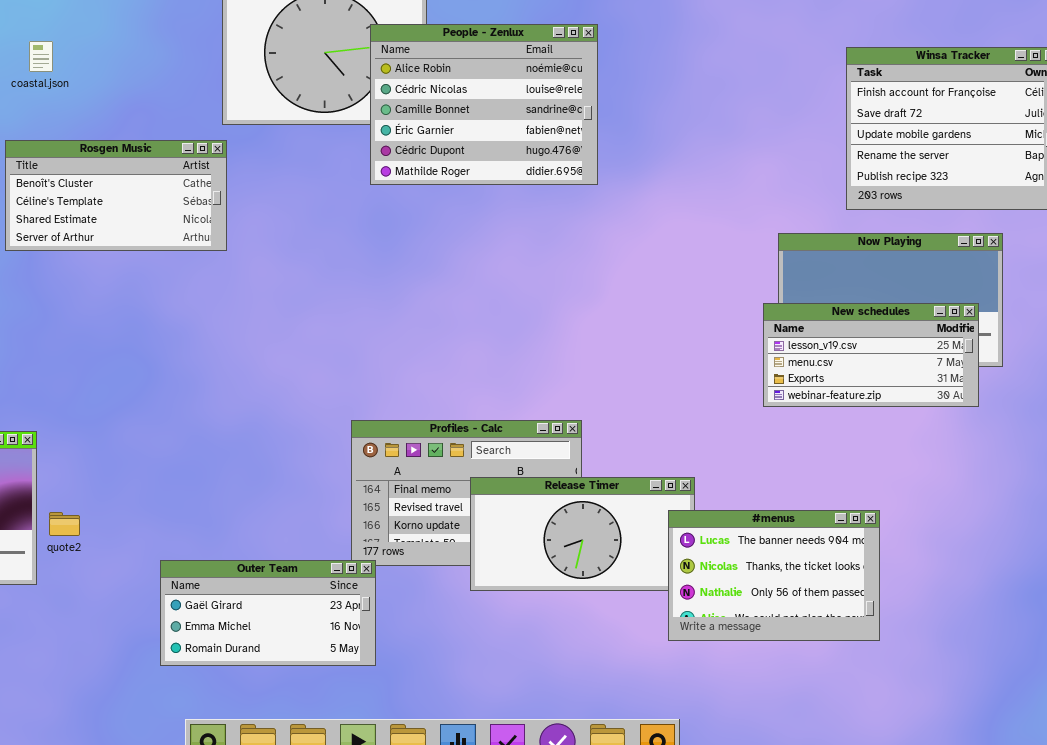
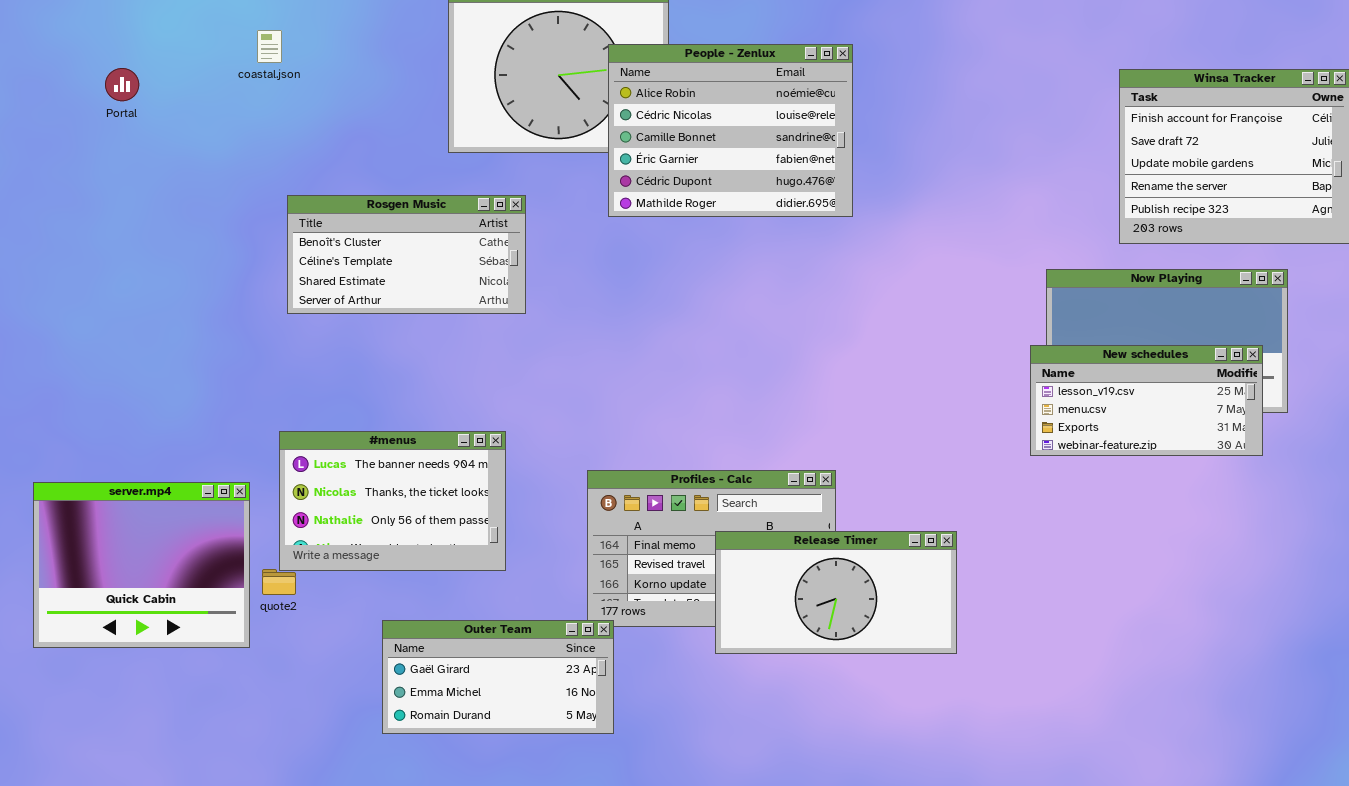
coastal.json: [29,41,53,72] -> [257,30,282,63], moved
Rosgen Music: [5,140,227,251] -> [287,195,526,314], moved
#menus: [668,510,880,641] -> [279,431,506,571], moved

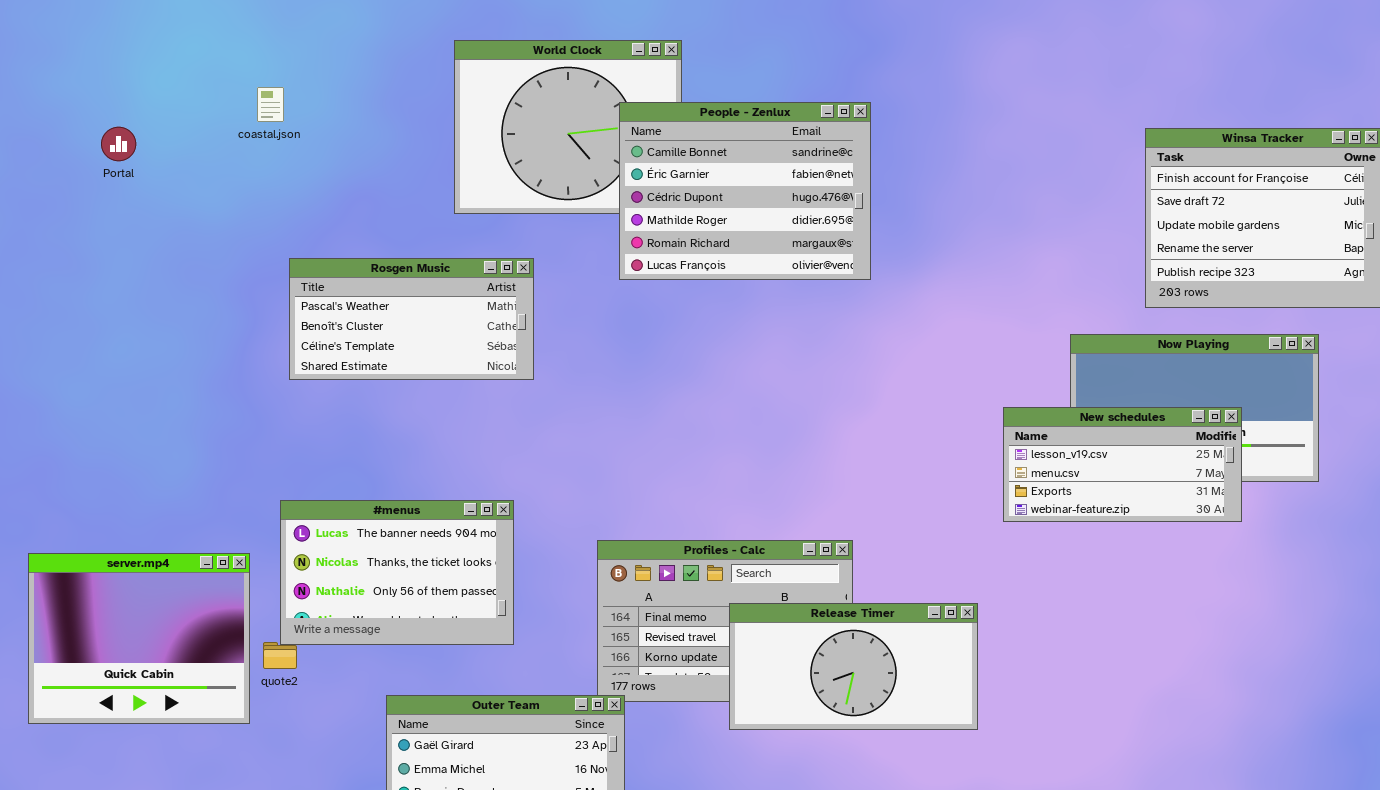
People - Zenlux: [608,44,853,217] -> [619,102,871,280], scrolled down 2 rows
Rosgen Music: [287,195,526,314] -> [289,258,534,380], scrolled up 1 row
New schedules: [1030,345,1263,456] -> [1003,407,1242,522], moved

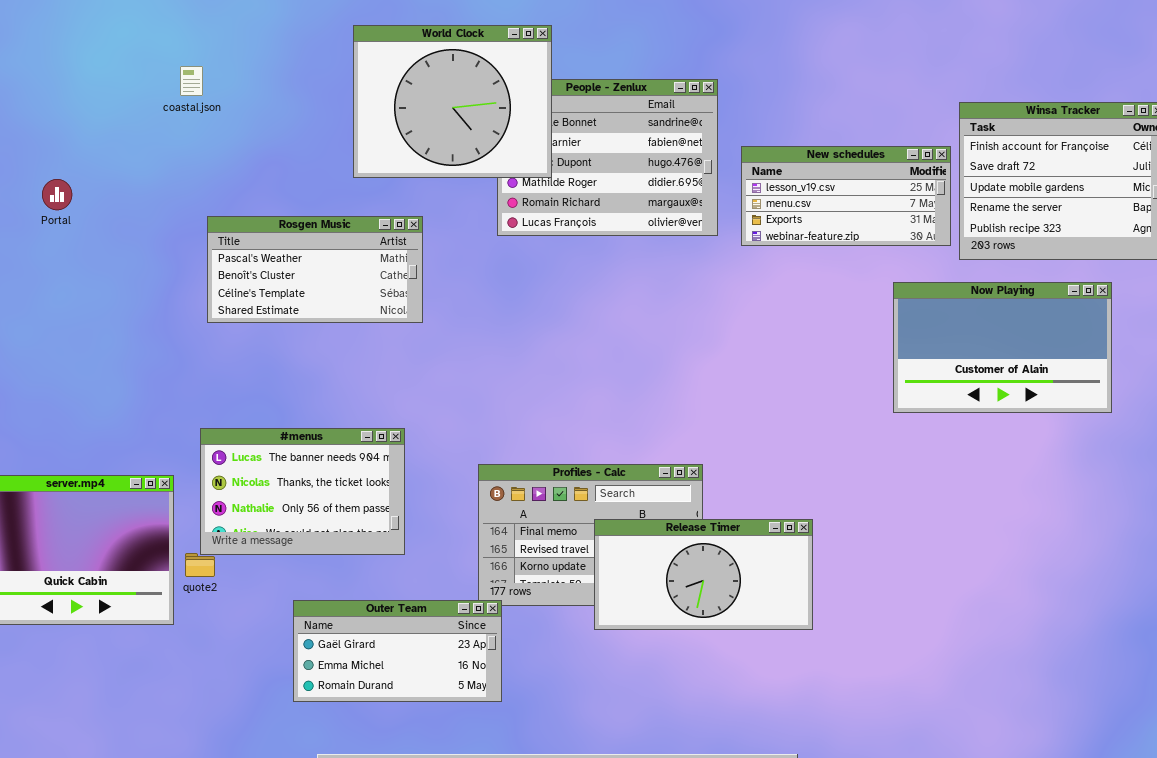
World Clock: [454,40,682,214] -> [353,25,552,178], raised
Portal: [101,127,136,161] -> [42,179,72,210], moved
New schedules: [1003,407,1242,522] -> [741,146,951,246], moved

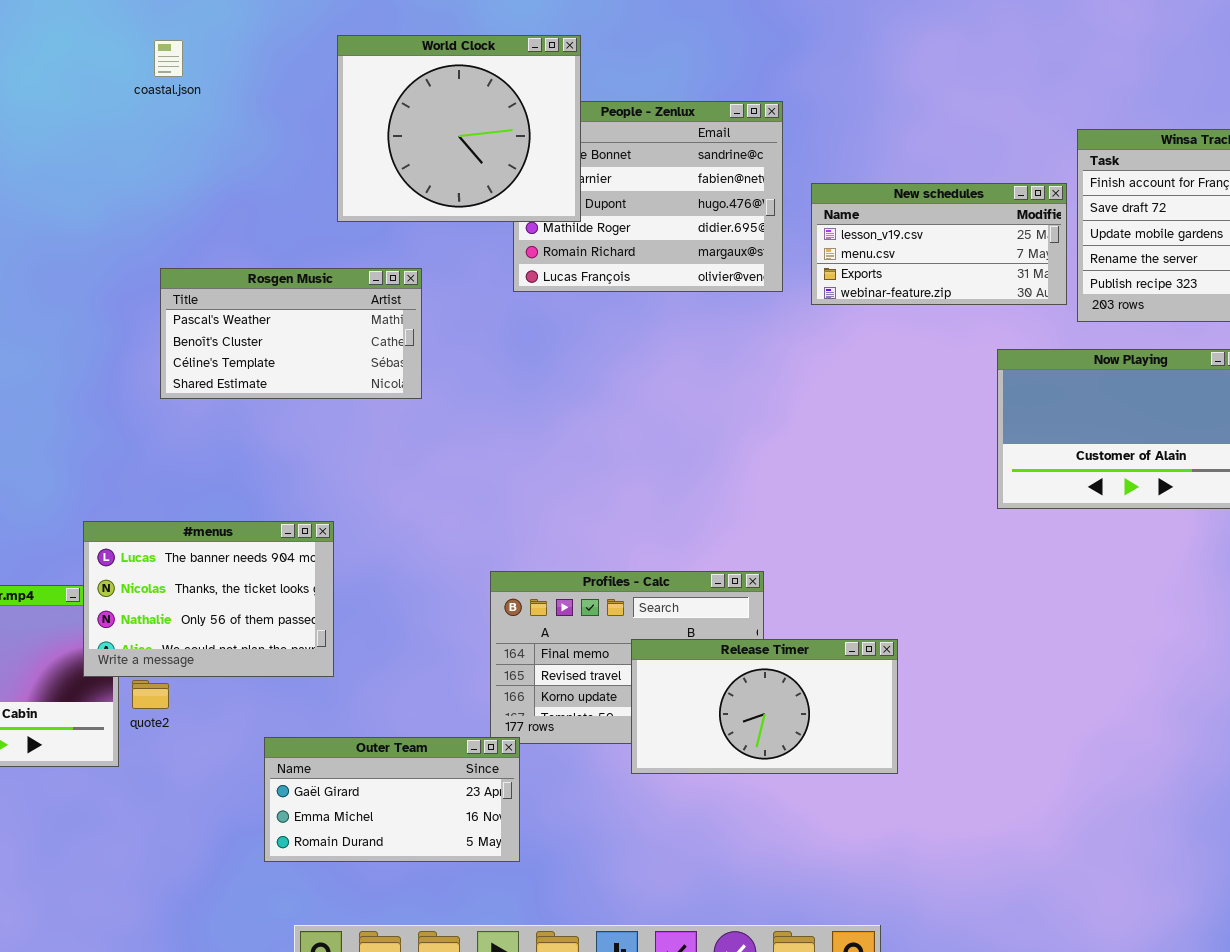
coastal.json: [180,66,203,96] -> [154,40,183,77], moved
#menus: [200,428,405,555] -> [83,521,334,677], moved

